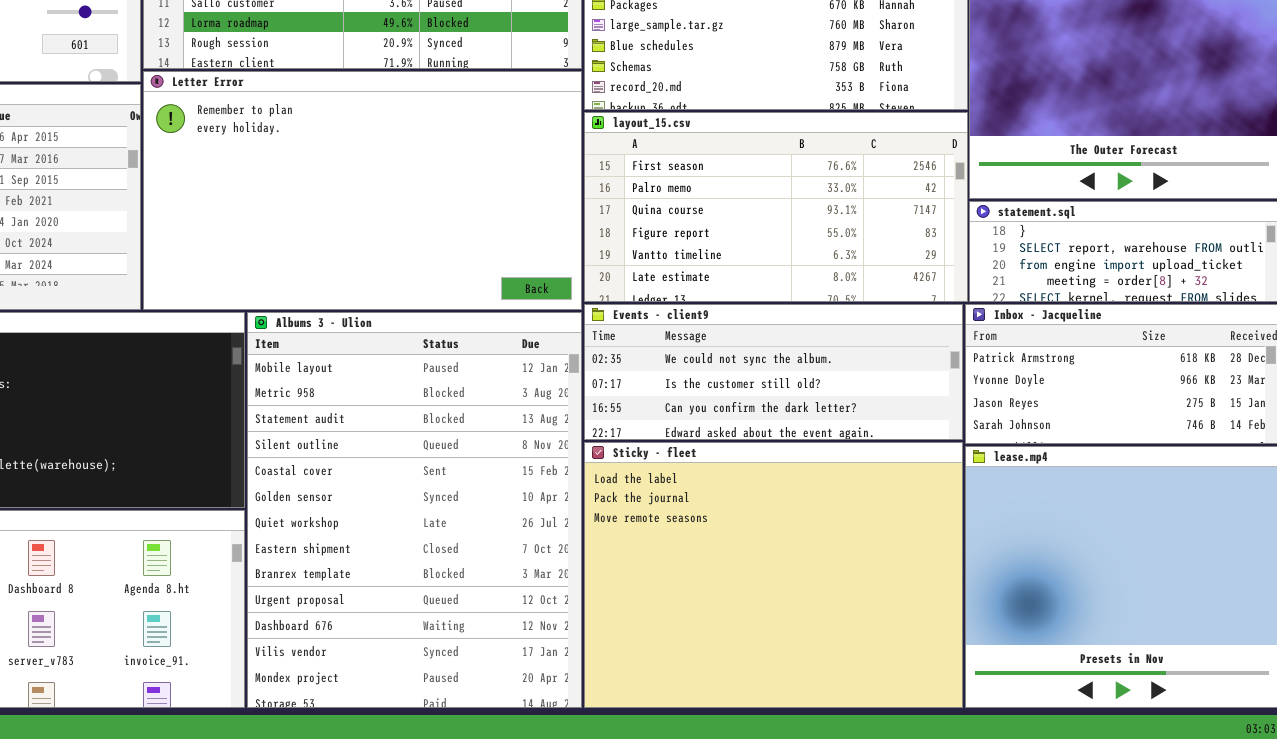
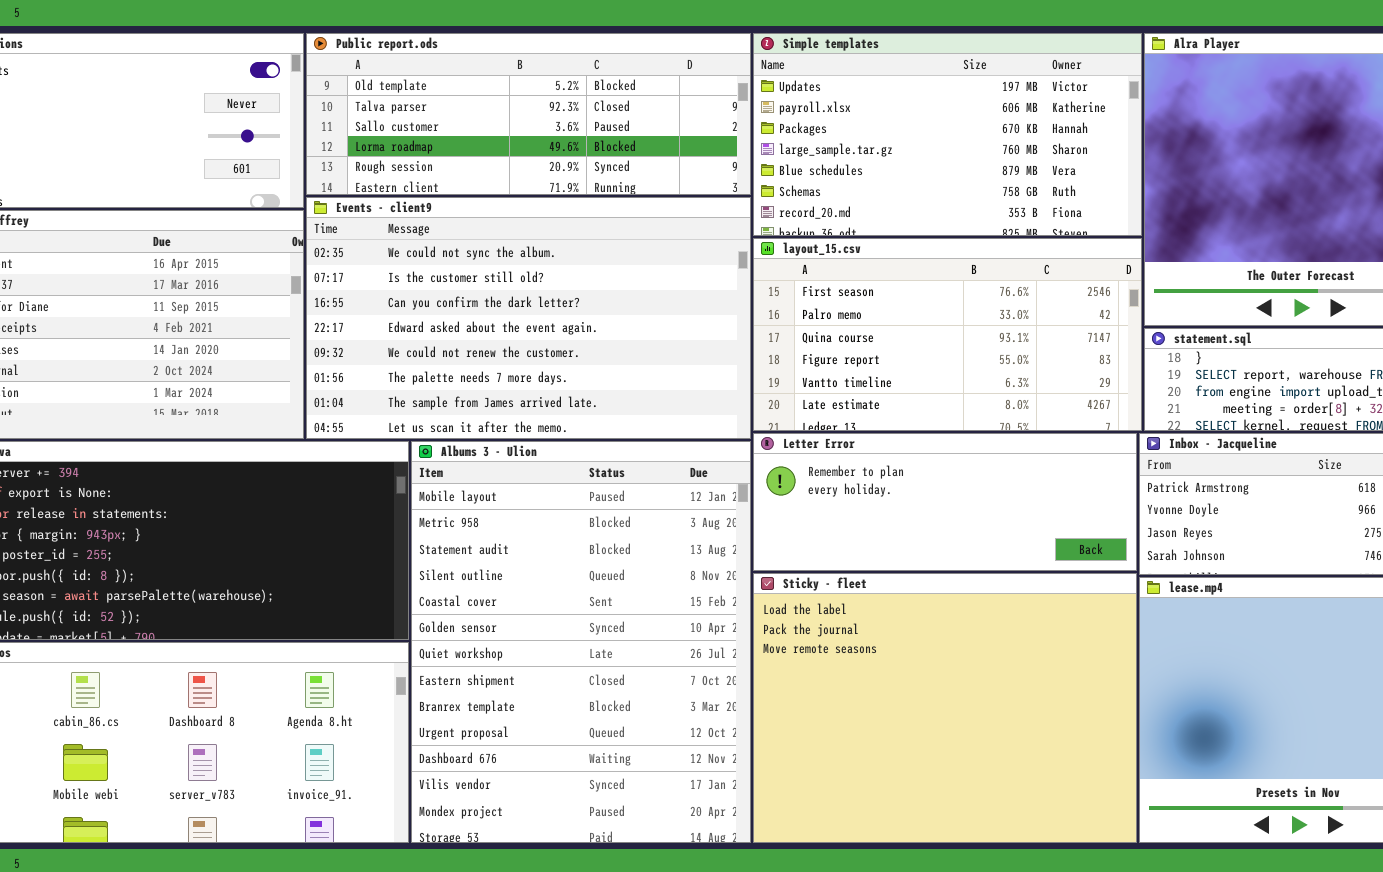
Letter Error: [143,71,582,310] -> [753,433,1137,571], moved, resized
Events - client9: [584,304,963,440] -> [306,197,751,439], moved, resized

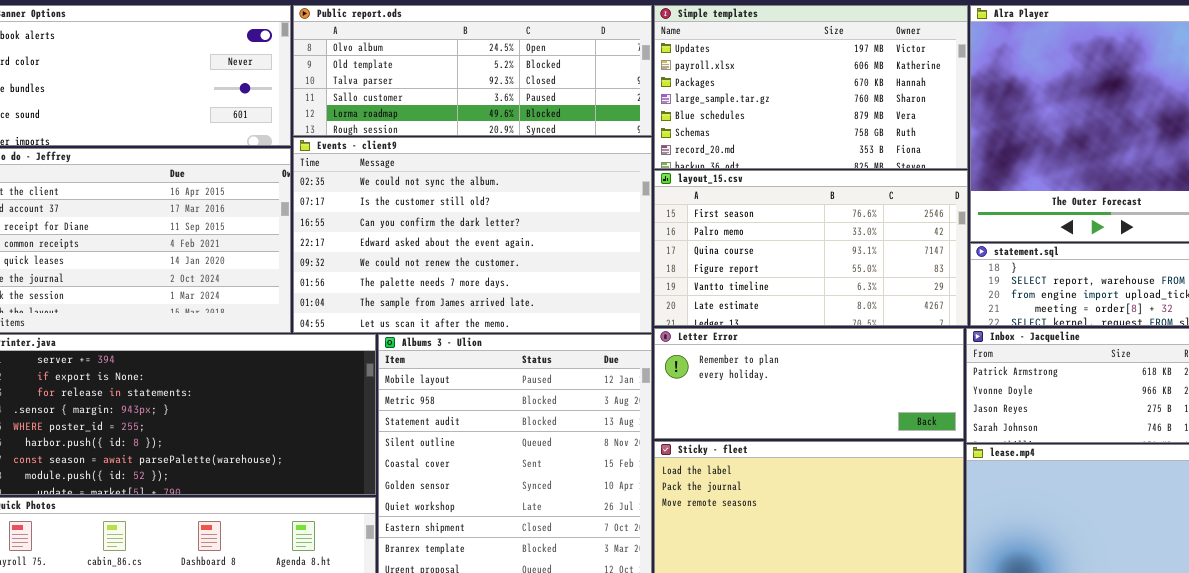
Public report.ods: [306,33,751,195] -> [293,5,652,136], scrolled up 1 row

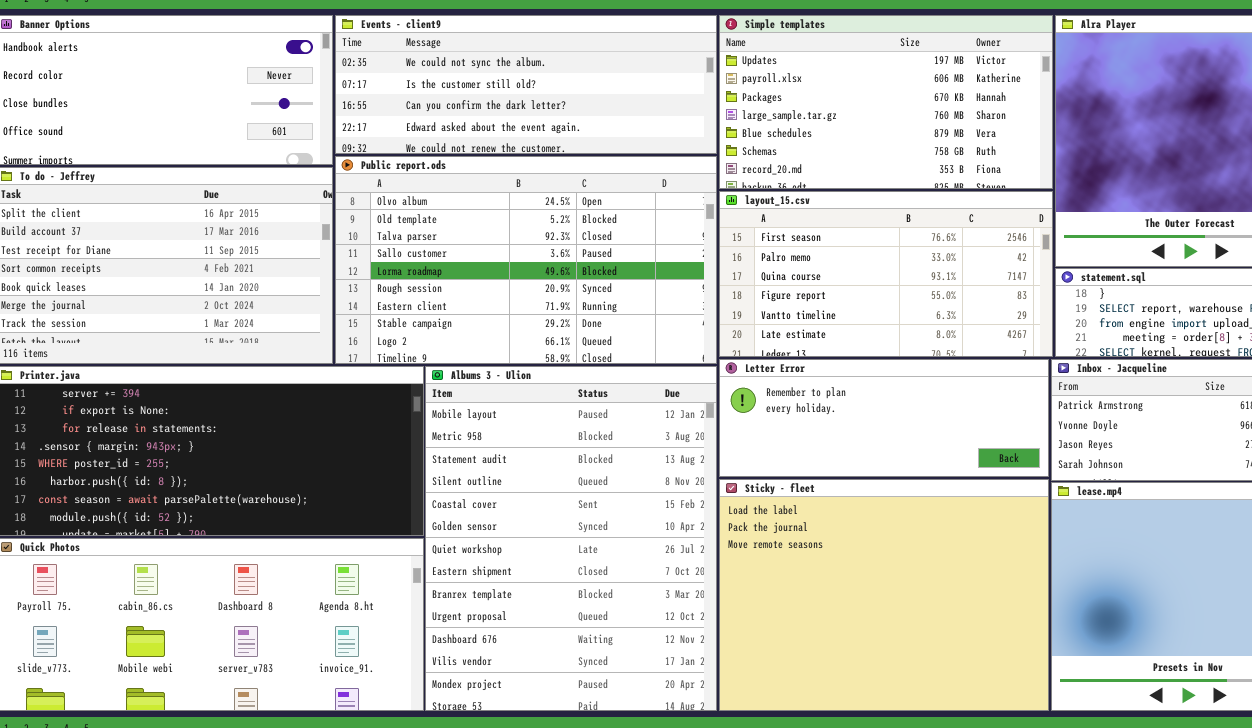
Public report.ods: [293,5,652,136] -> [335,156,717,364], moved, resized
Events - client9: [293,137,652,333] -> [335,15,717,154], moved, resized

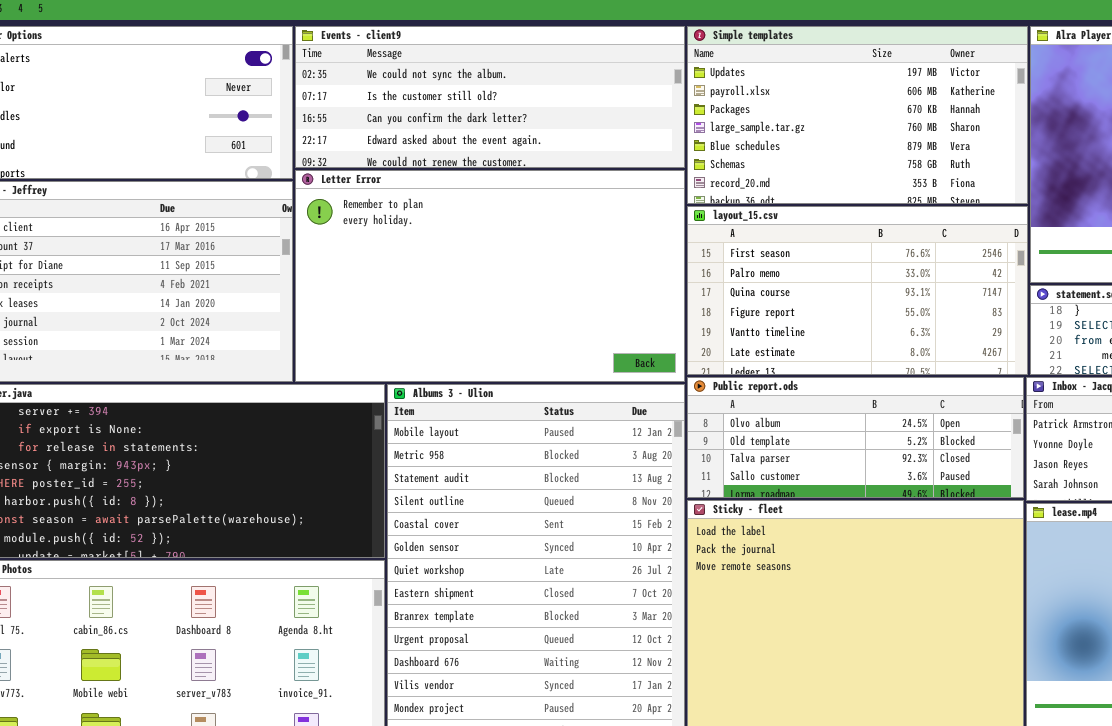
Public report.ods: [335,156,717,364] -> [687,377,1024,498], moved, resized
Letter Error: [719,359,1049,477] -> [295,170,685,382], moved, resized

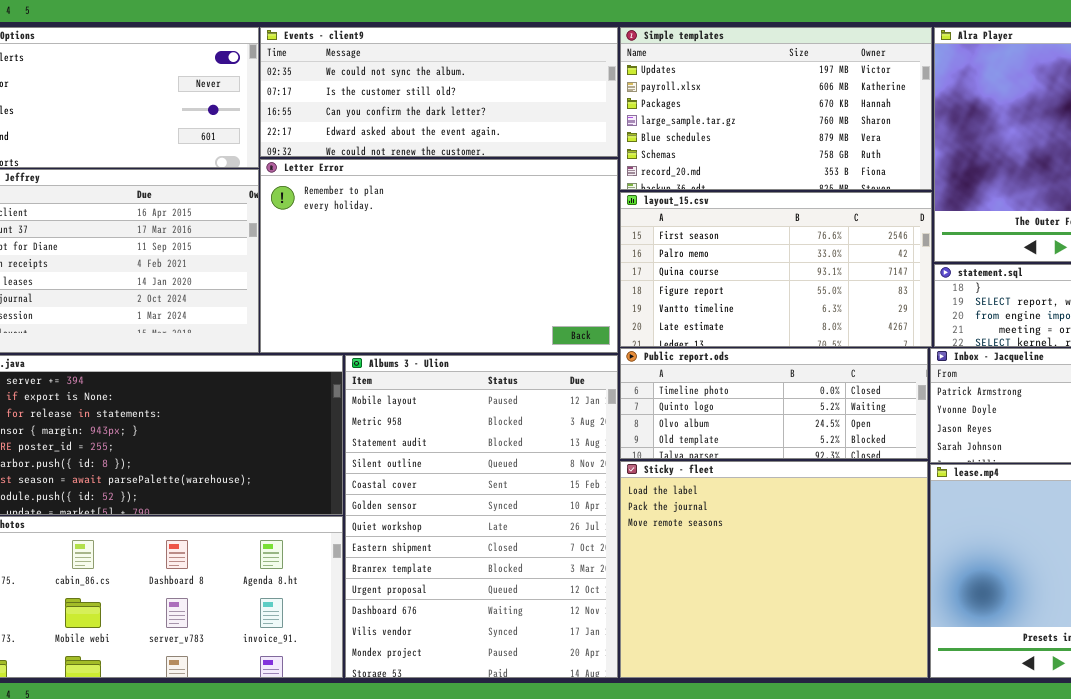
Public report.ods: [687,377,1024,498] -> [620,348,928,459], scrolled up 2 rows

